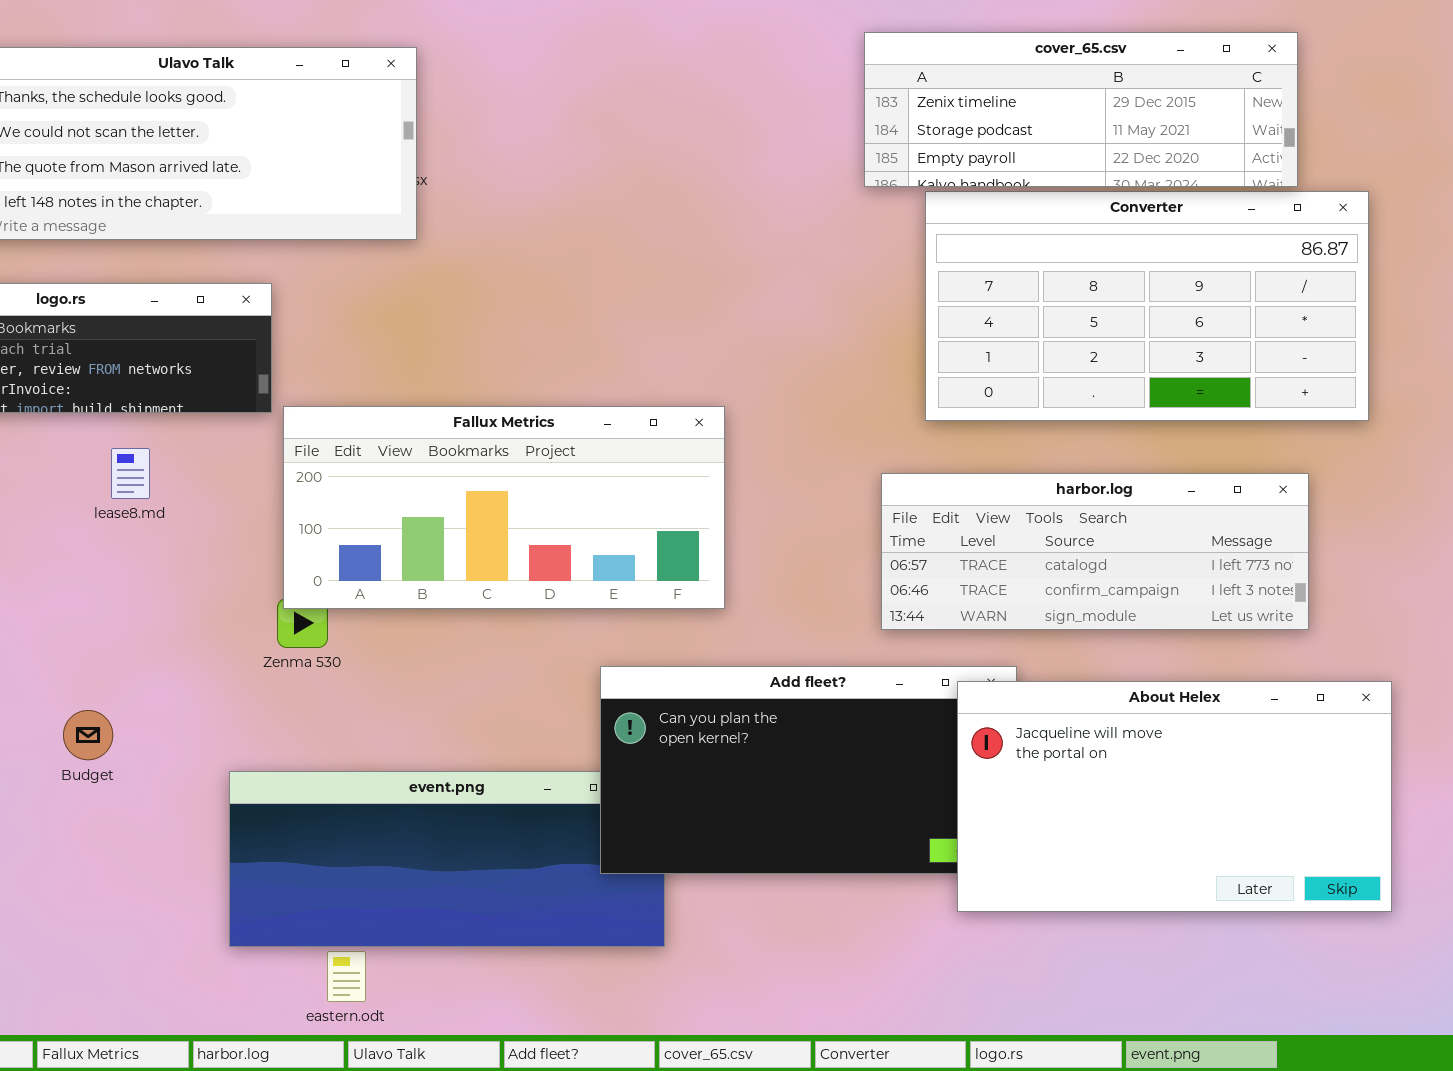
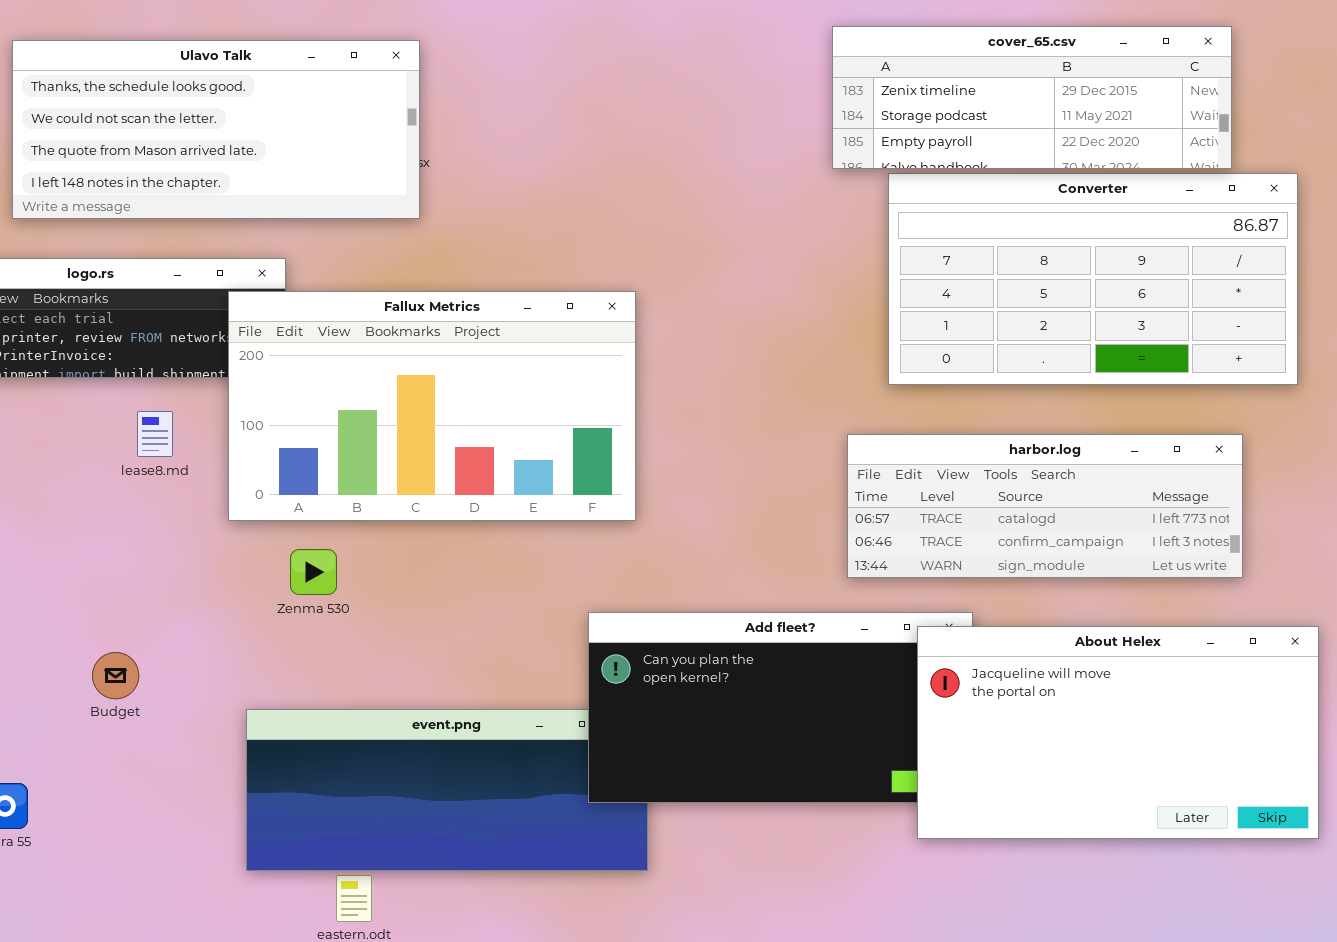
Fallux Metrics: [283,406,725,609] -> [228,291,636,521], moved, resized

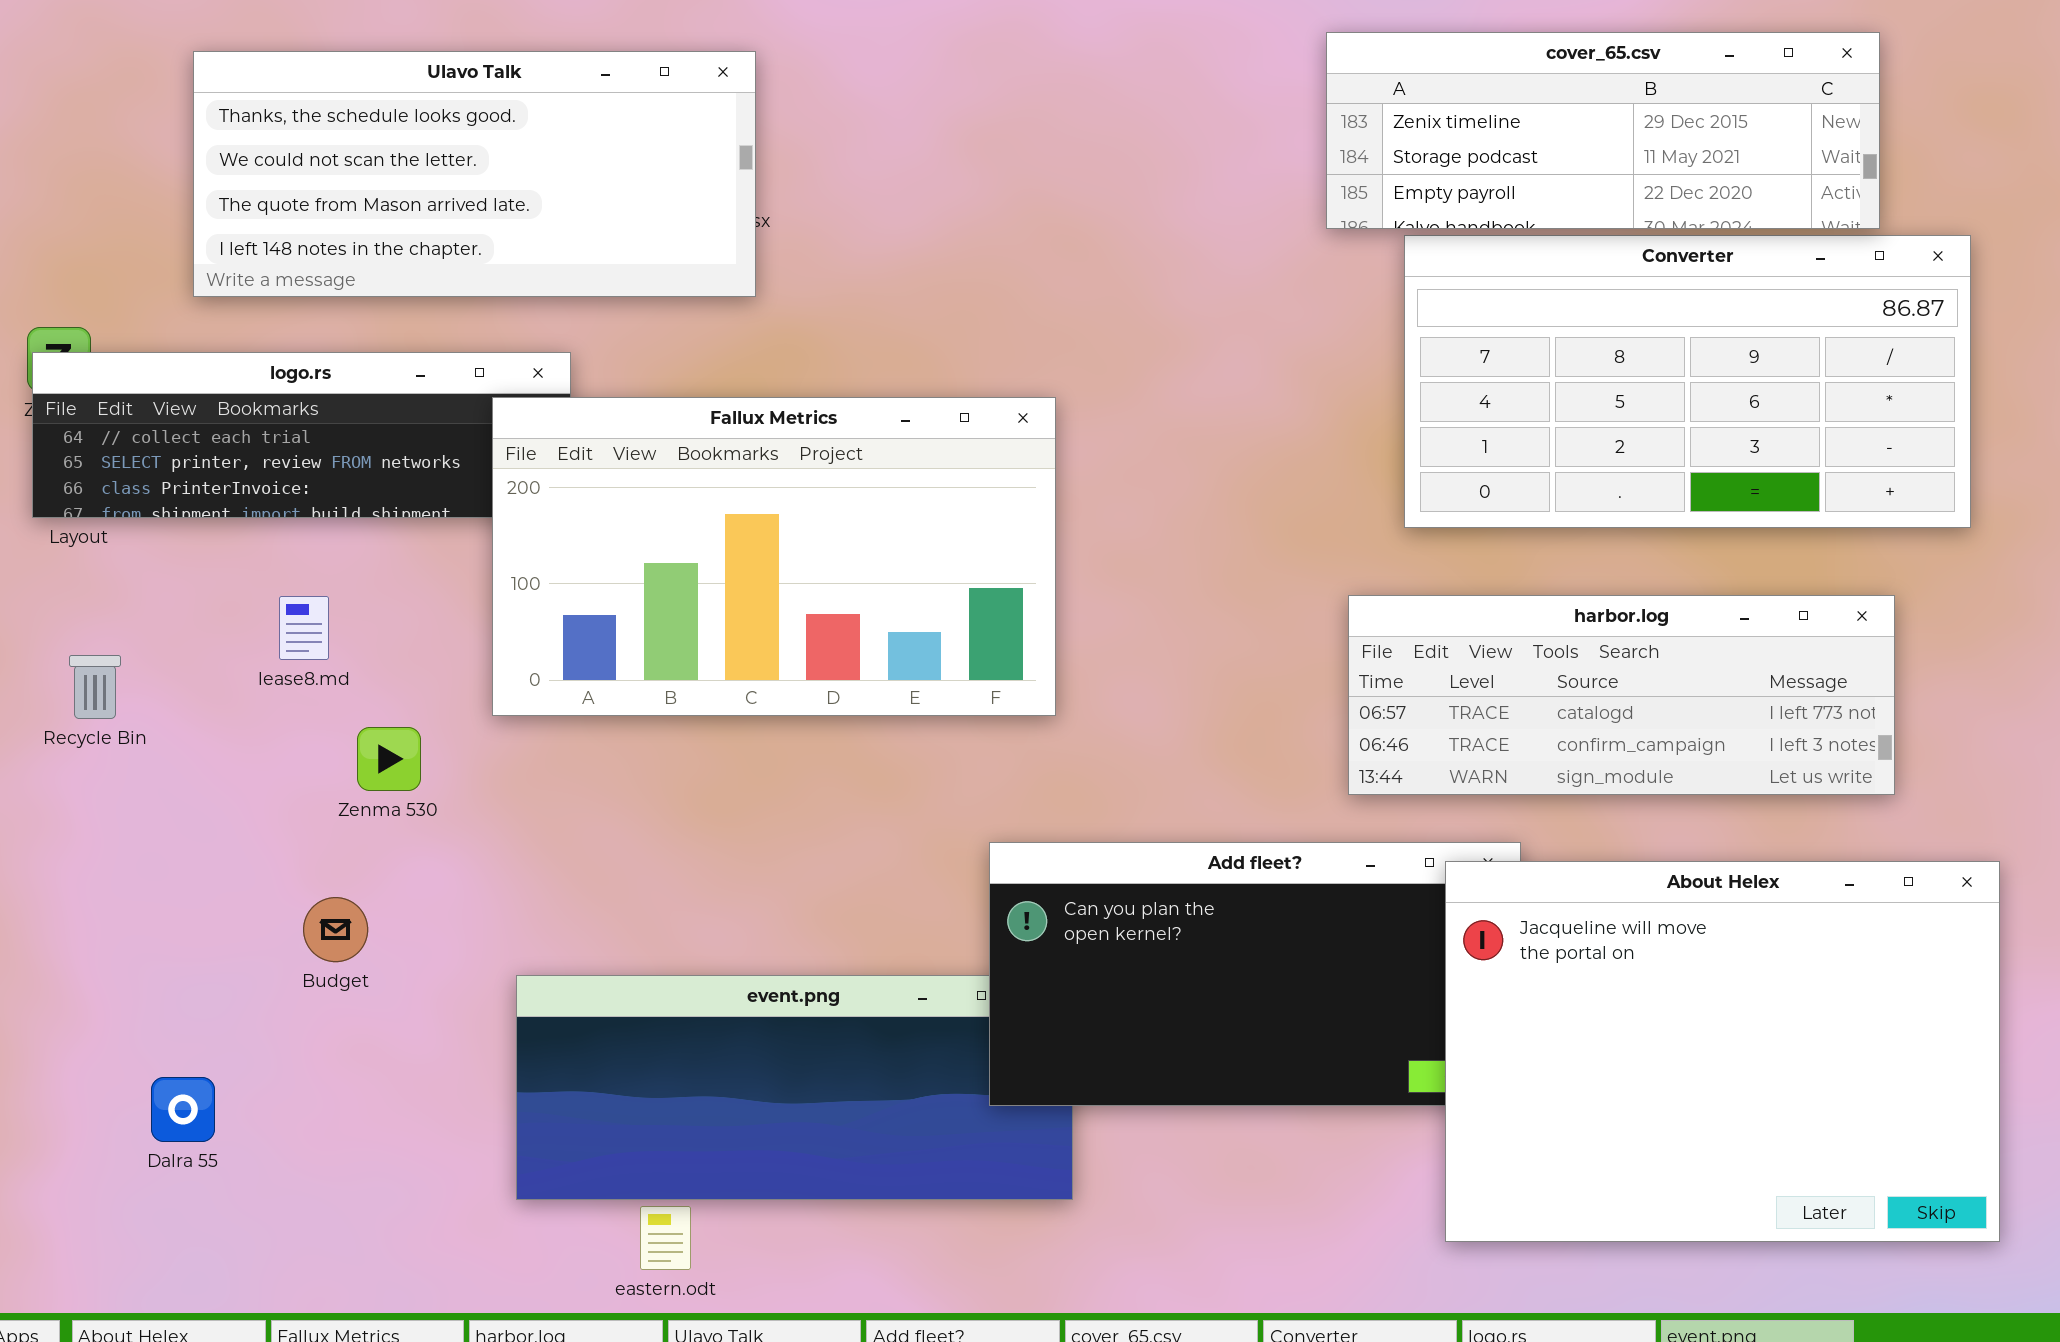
lease8.md: [137,411,173,457] -> [279,596,329,660], moved
Zenma 530: [290,549,337,595] -> [357,727,421,791], moved
About Helex: [917,626,1319,839] -> [1445,861,2000,1242], resized

